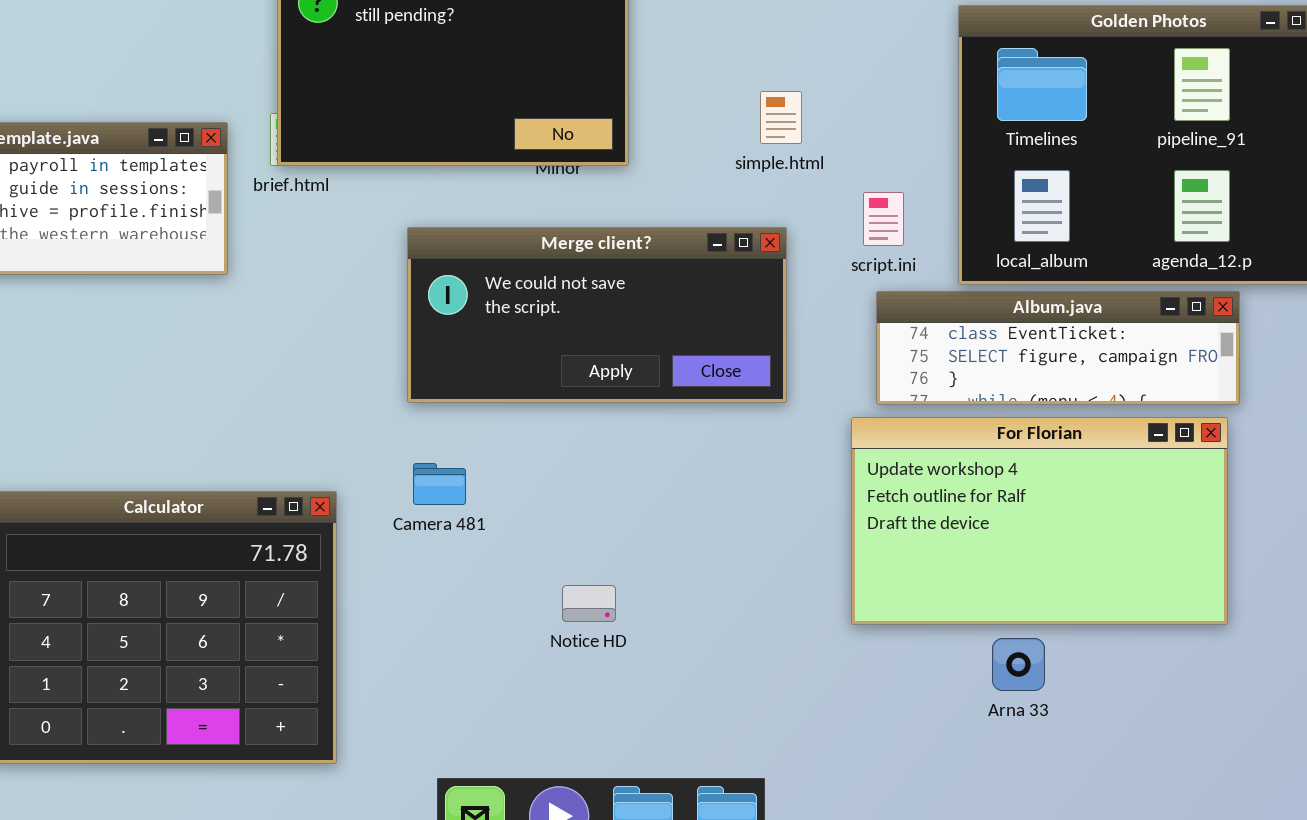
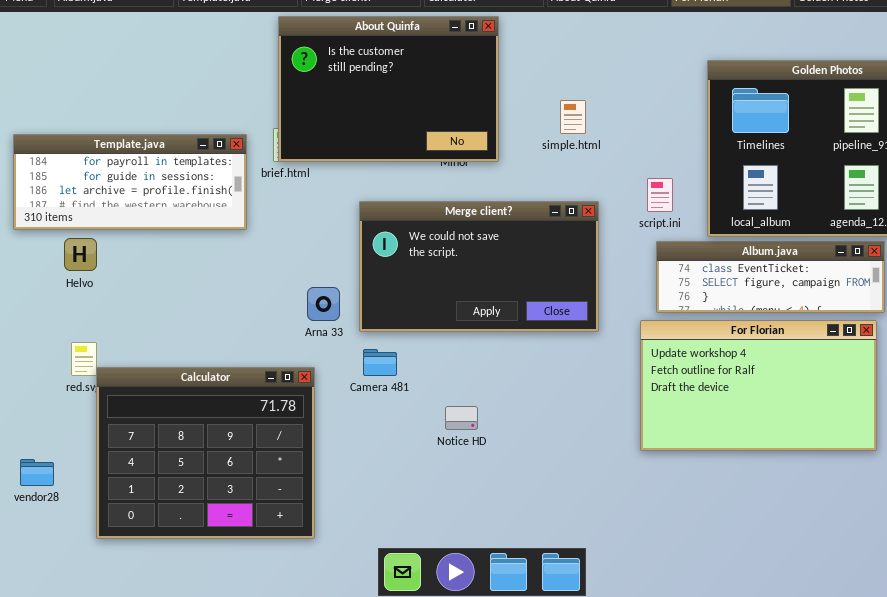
simple.html: [760,91,802,144] -> [560,100,586,134], moved
Merge client?: [407,227,787,403] -> [359,201,599,332], resized
Notice HD: [562,585,616,622] -> [445,406,478,430], moved
Arna 33: [992,638,1045,691] -> [307,287,340,321], moved

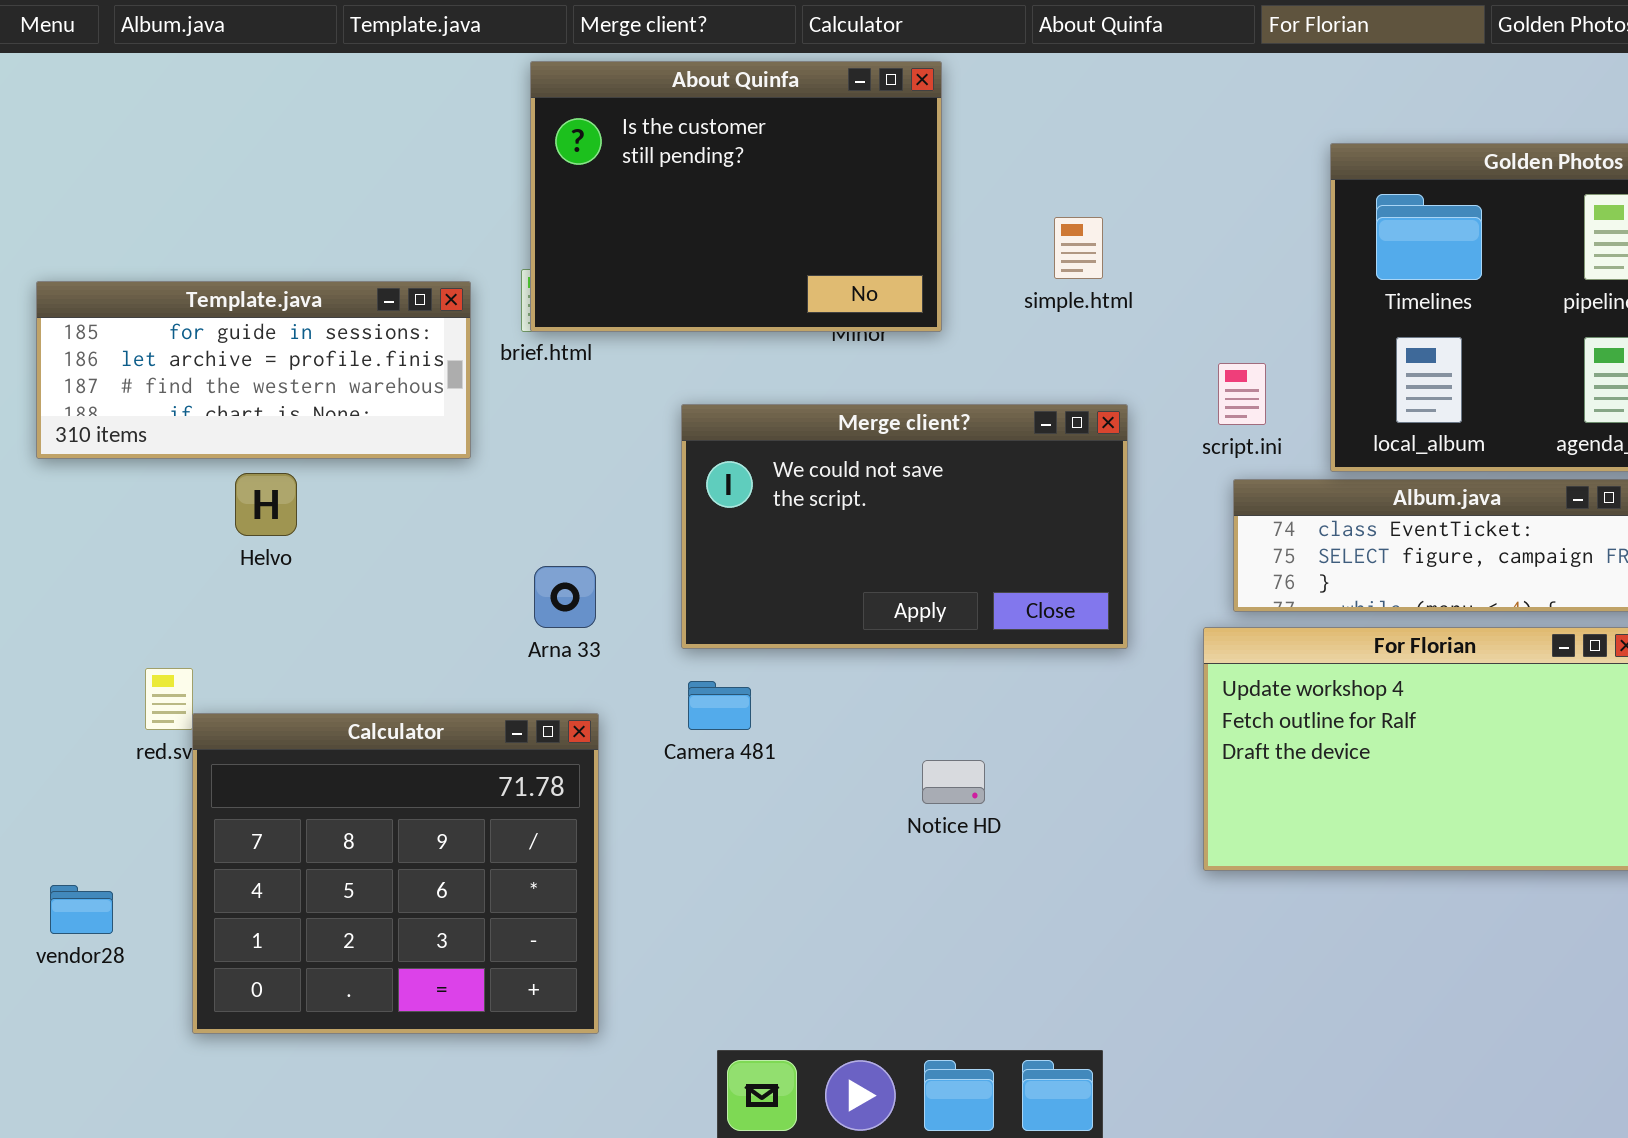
Template.java: [13,134,247,230] -> [36,281,471,459], scrolled down 1 row
Helvo: [64,238,97,271] -> [235,473,297,536], moved
Arna 33: [307,287,340,321] -> [534,566,596,628], moved
Notice HD: [445,406,478,430] -> [922,760,985,804], moved

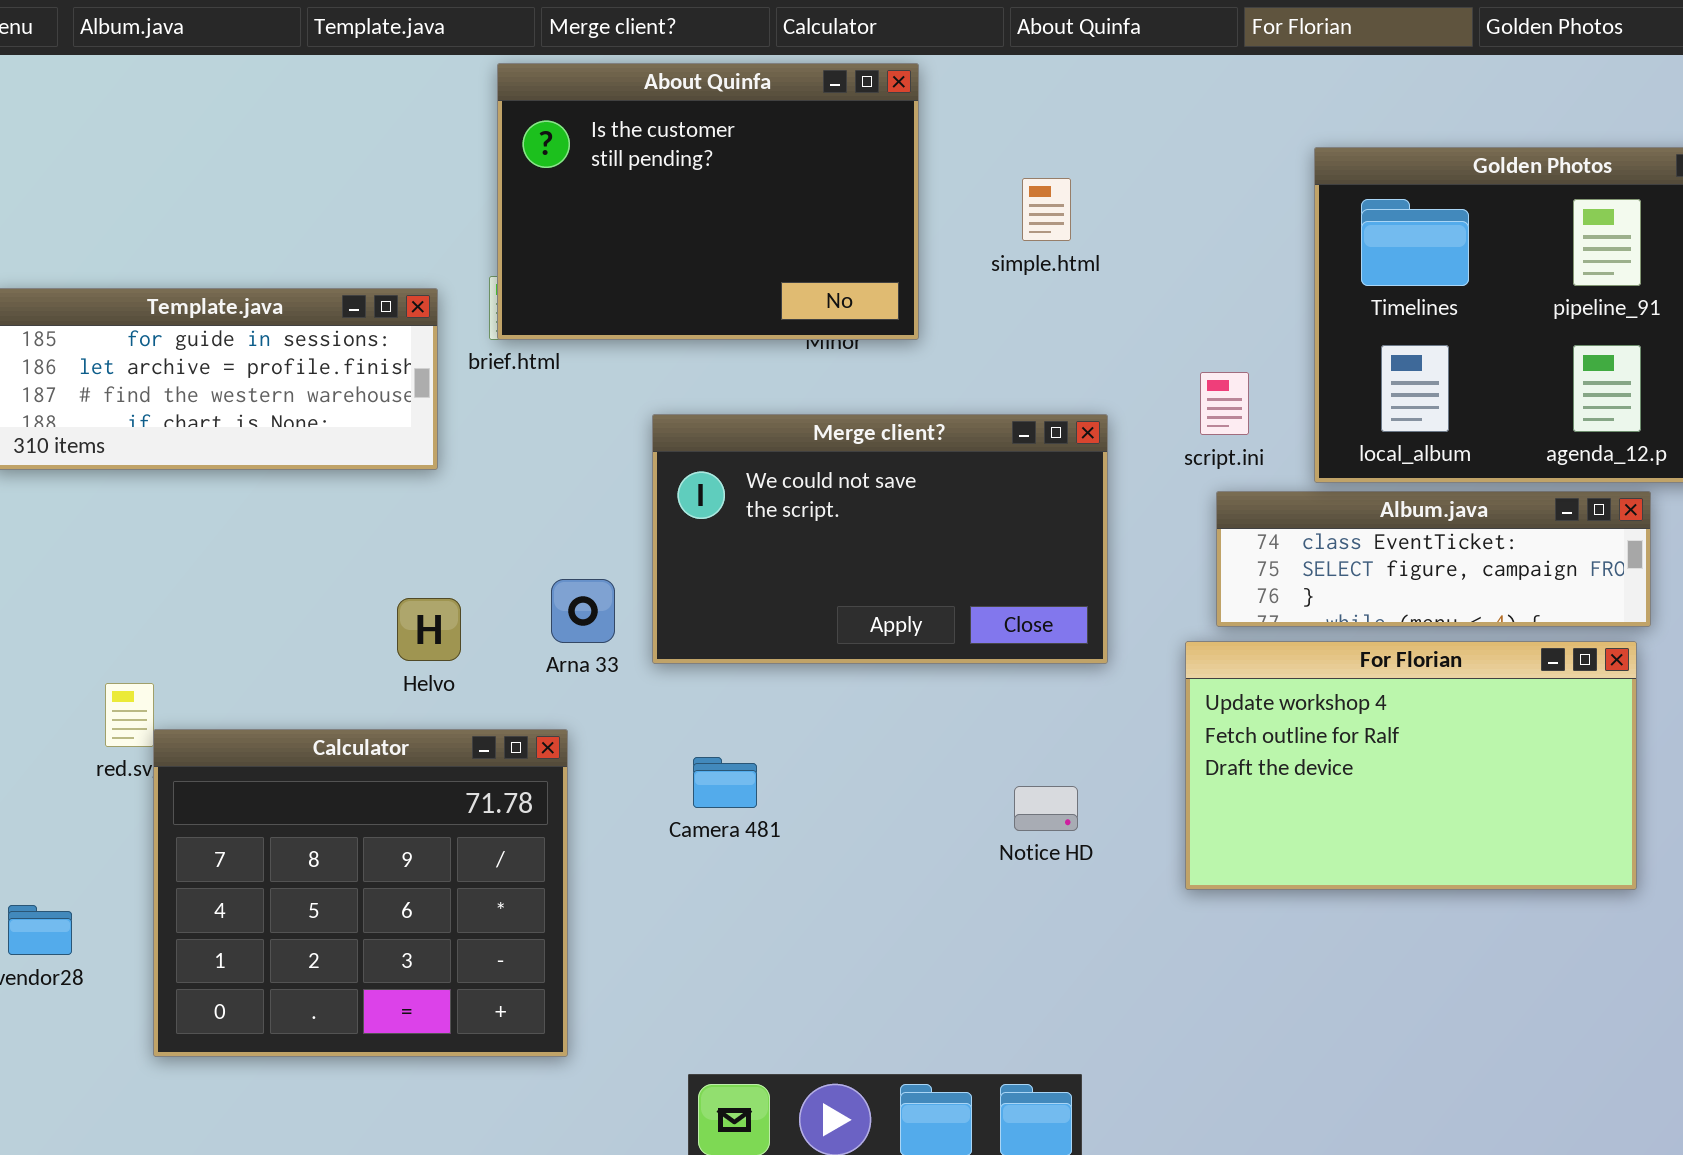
simple.html: [1054,217,1103,279] -> [1022,178,1071,241], moved
Helvo: [235,473,297,536] -> [397,598,461,661], moved
Arna 33: [534,566,596,628] -> [551,579,615,643], moved
Camera 481: [688,681,751,730] -> [693,757,757,808], moved
Notice HD: [922,760,985,804] -> [1014,786,1078,831], moved

